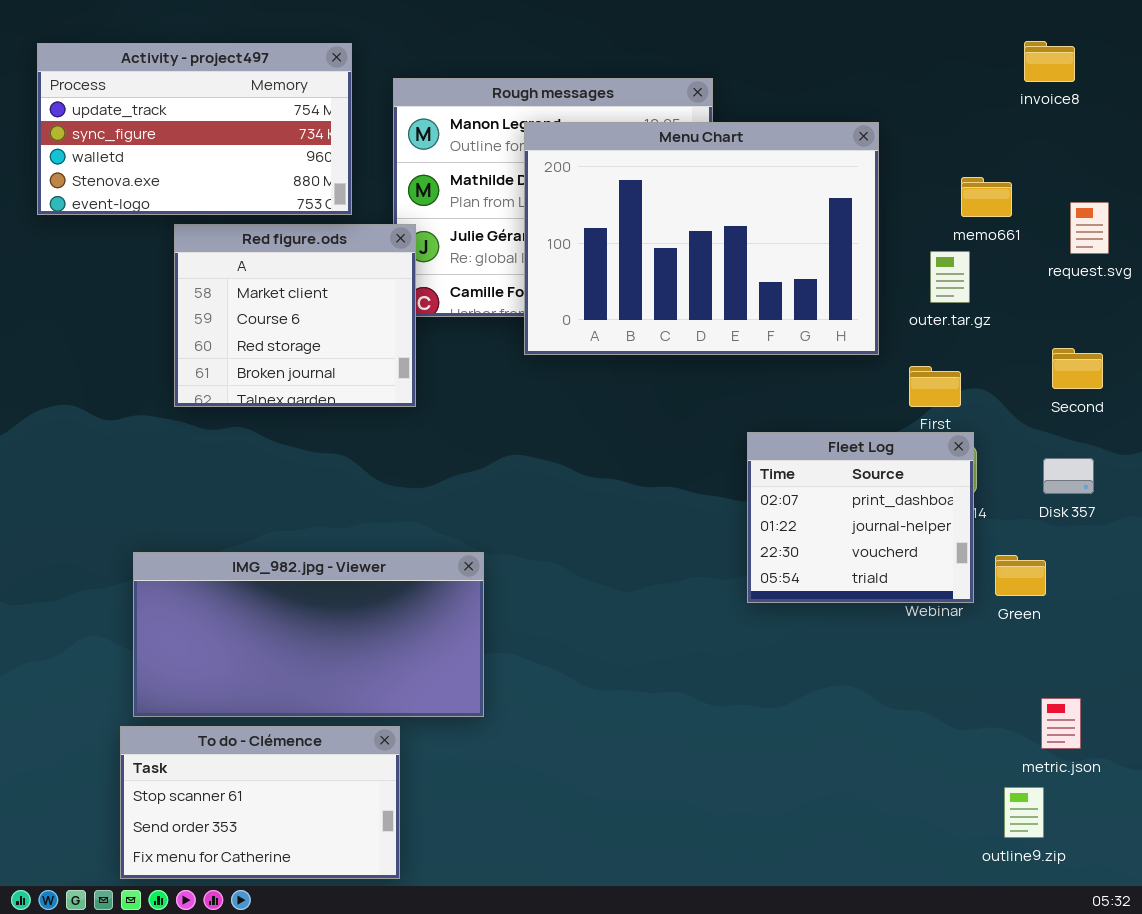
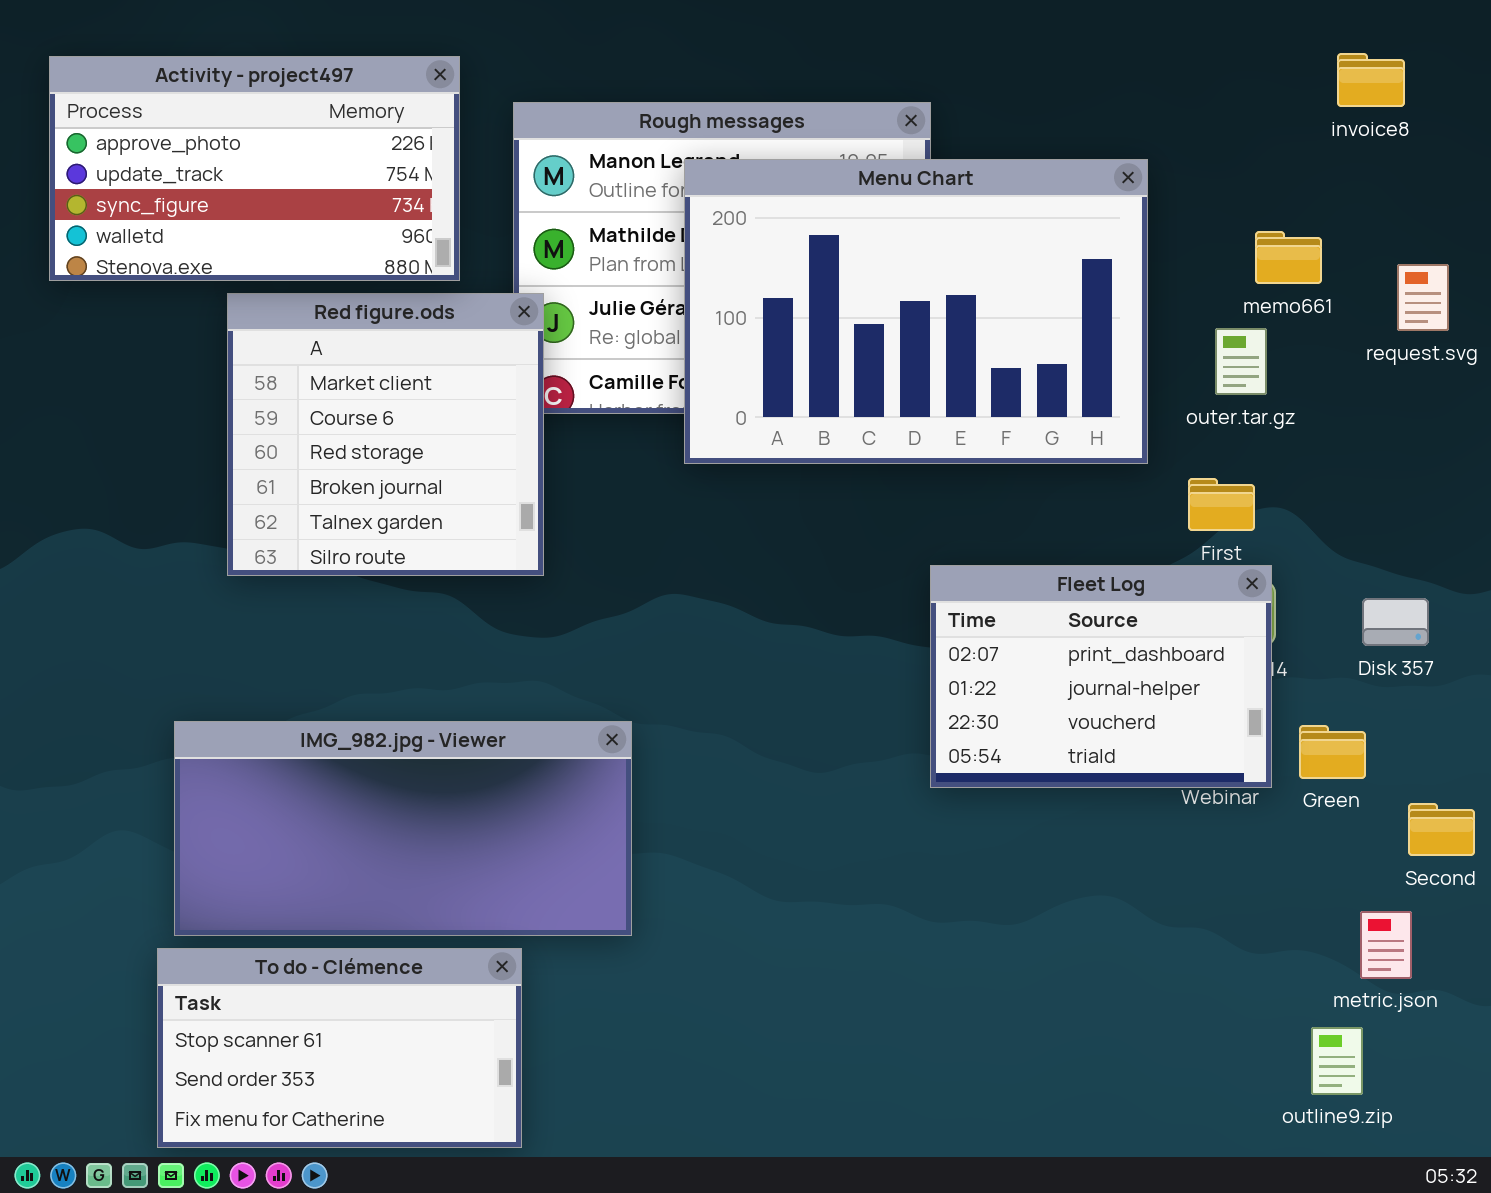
Activity - project497: [37,43,352,215] -> [49,56,460,281], scrolled up 1 row
Red figure.ods: [174,224,416,407] -> [227,293,544,576], resized
Second: [1052,348,1103,389] -> [1408,803,1475,856], moved
Fleet Log: [747,432,974,603] -> [930,565,1272,788], resized

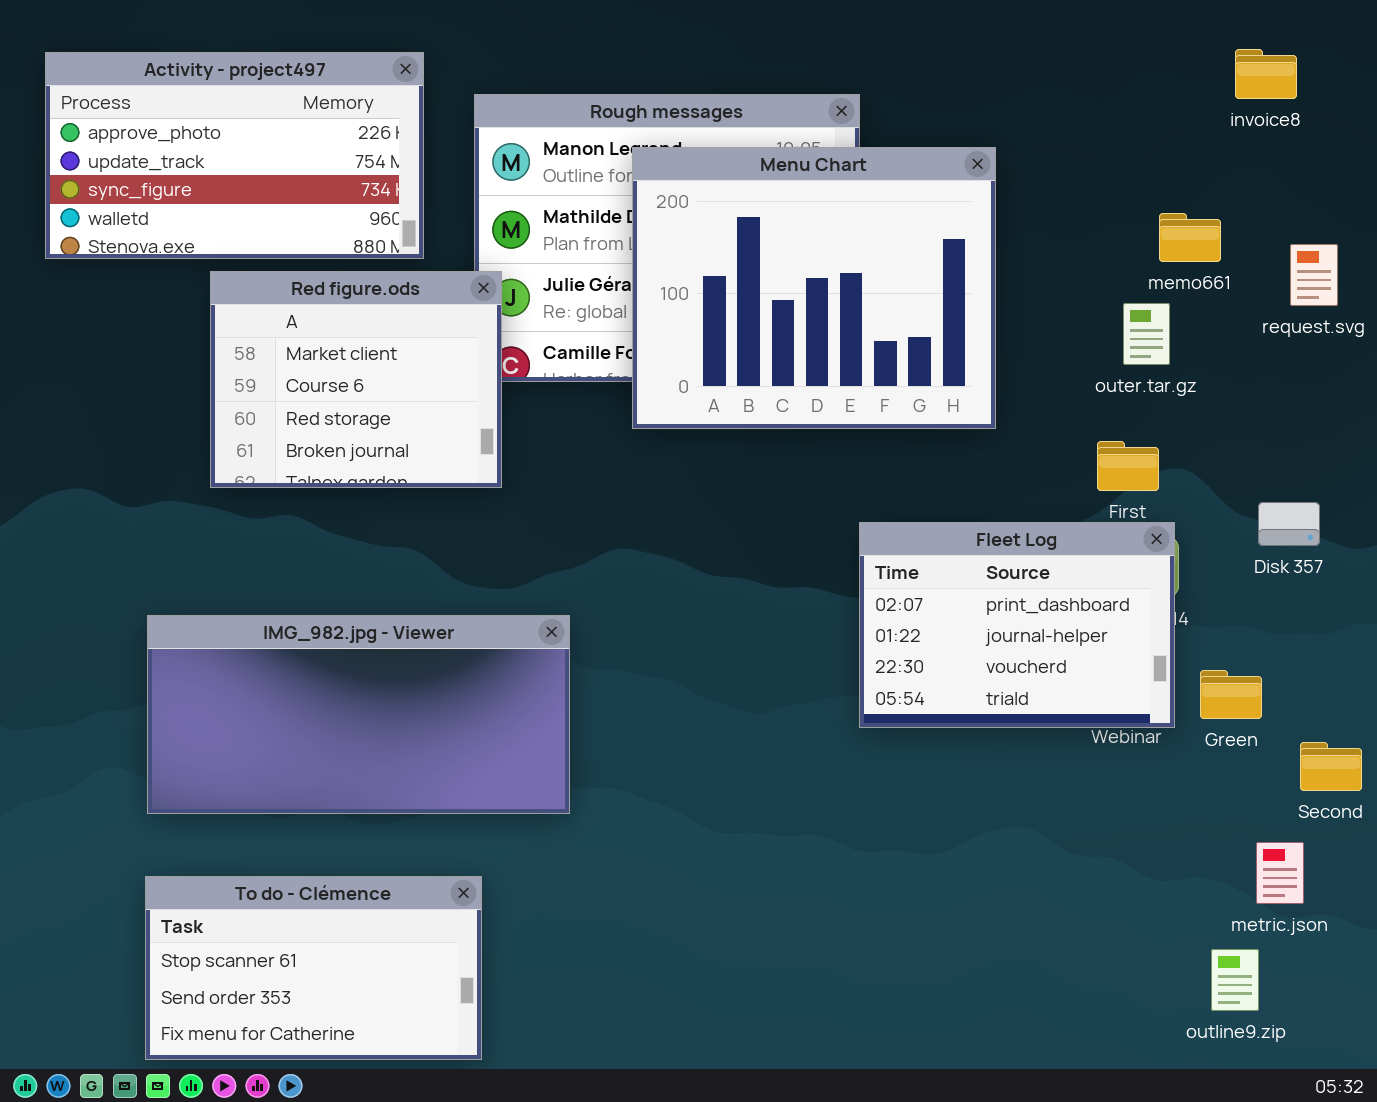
Menu Chart: [684,159,1148,464] -> [632,147,996,429], resized
Red figure.ods: [227,293,544,576] -> [210,271,502,488], resized
Disk 357: [1362,598,1429,646] -> [1258,502,1320,546], moved
IMG_982.jpg - Viewer: [174,721,632,936] -> [147,615,570,814], moved

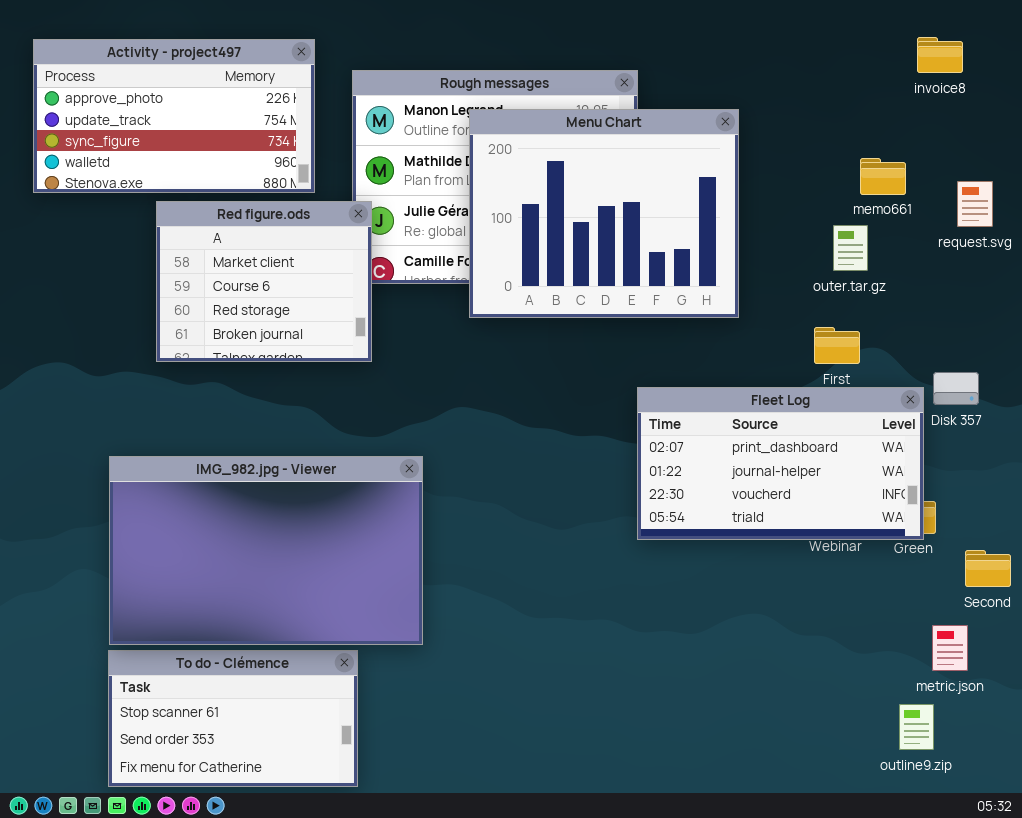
Fleet Log: [859,522,1175,728] -> [637,387,924,540], resized
IMG_982.jpg - Viewer: [147,615,570,814] -> [109,456,423,645], resized

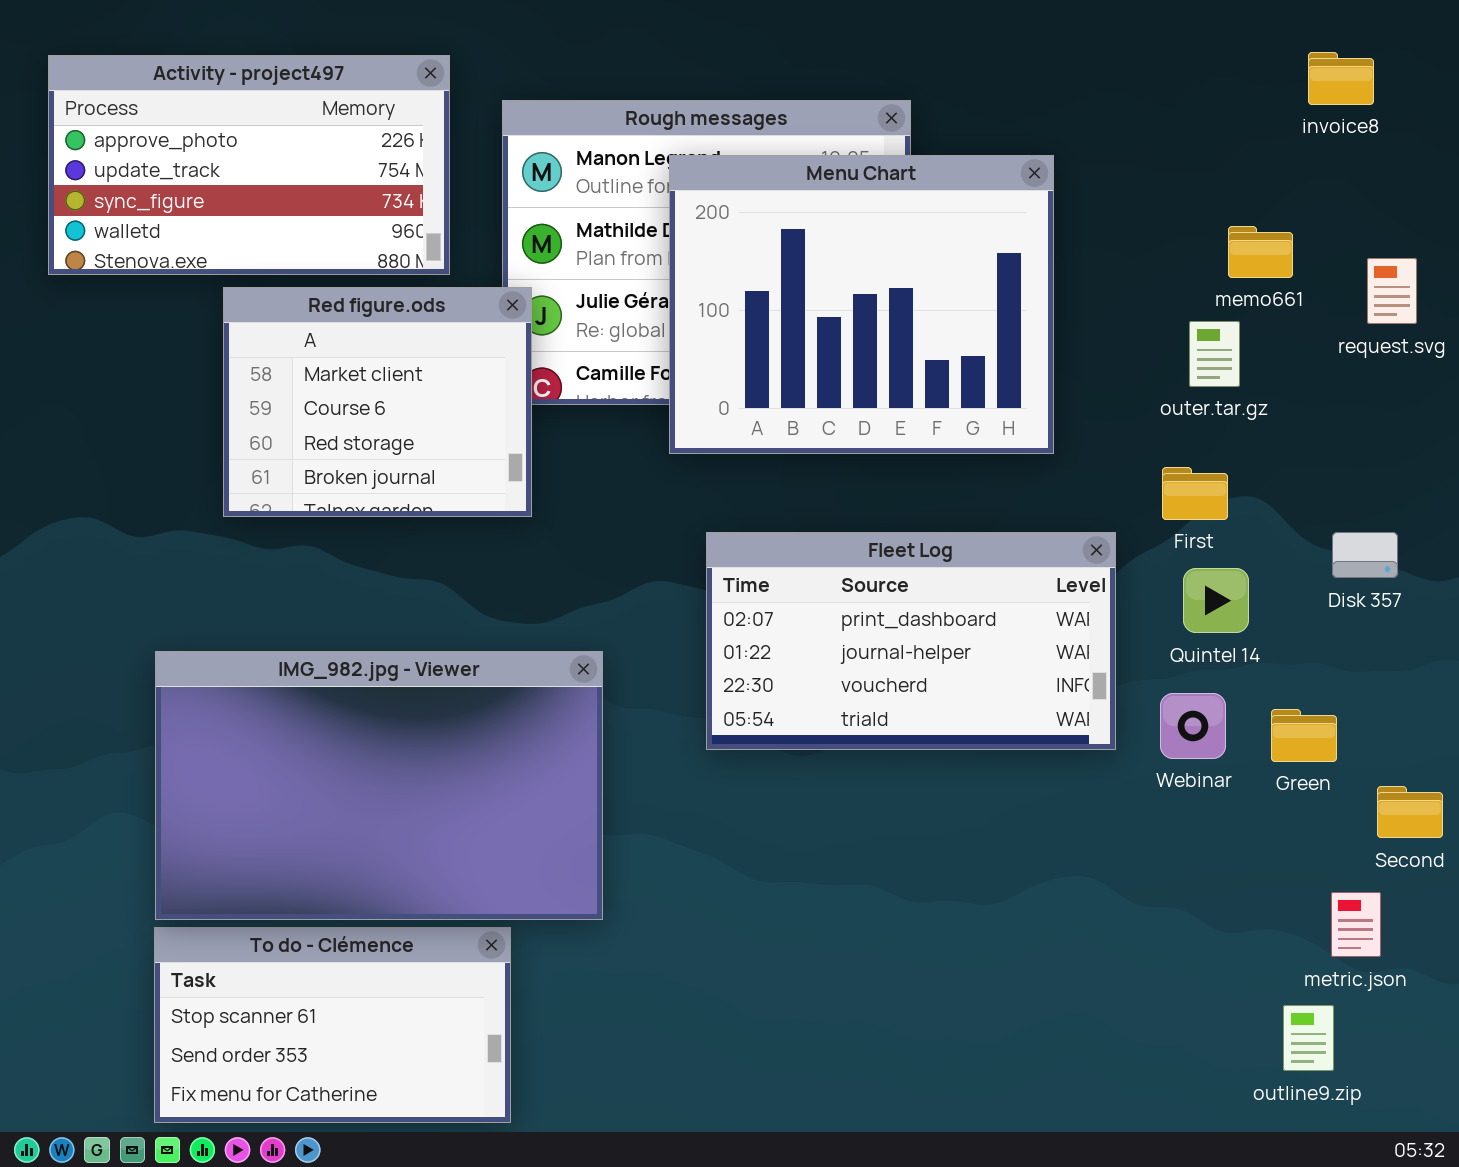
Fleet Log: [637,387,924,540] -> [706,532,1116,750], moved

